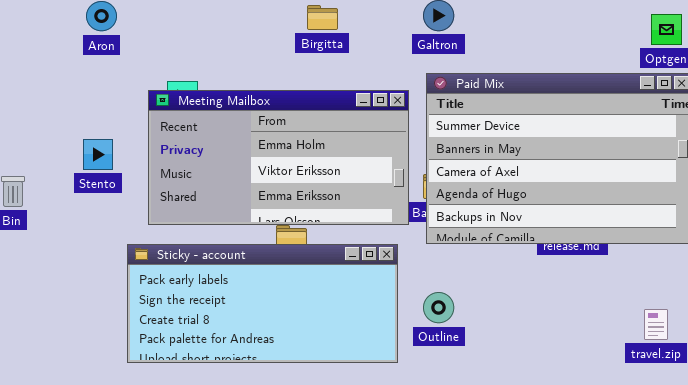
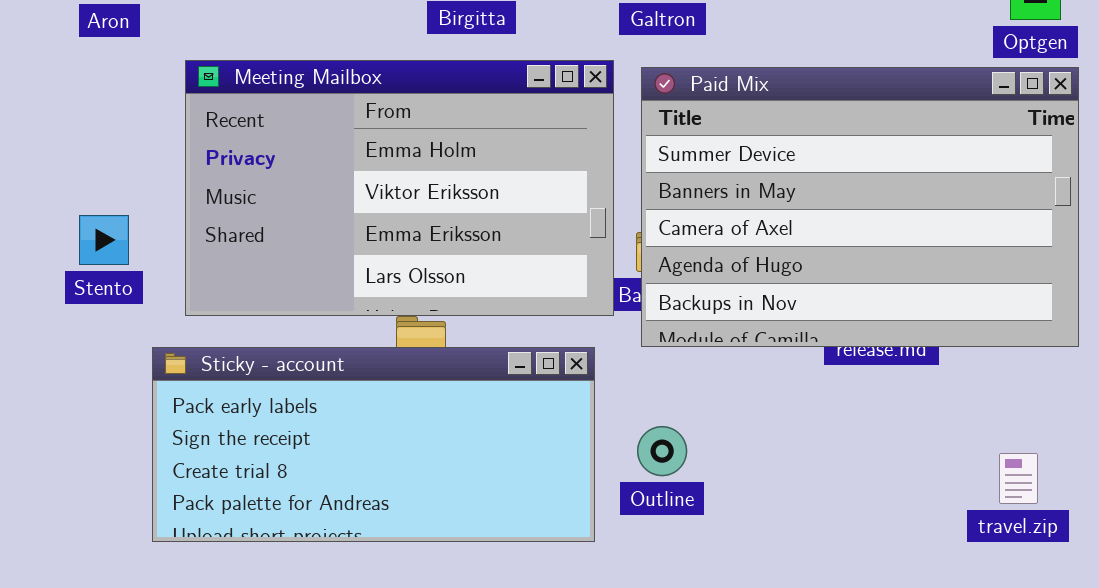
Meeting Mailbox: [148,90,409,225] -> [185,60,614,316], resized
Stento: [83,139,113,170] -> [79,215,129,265], moved

